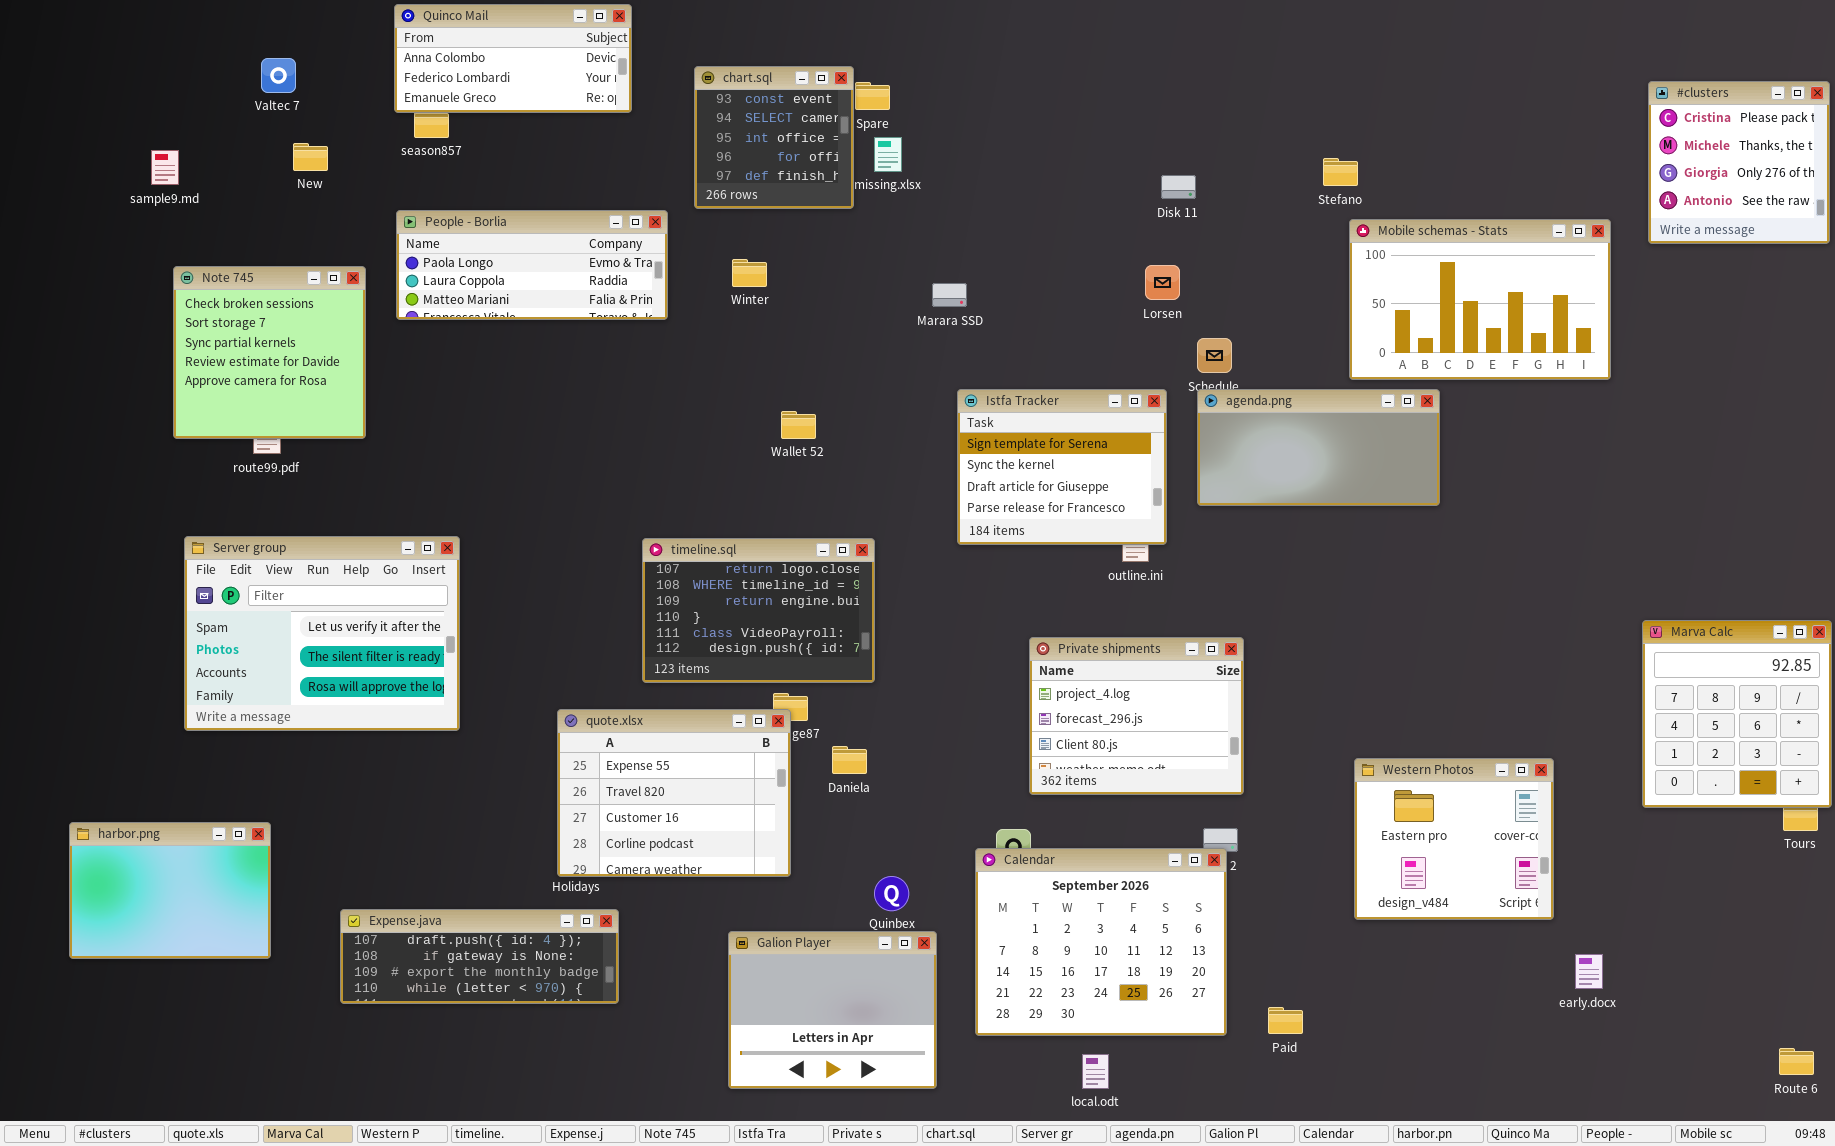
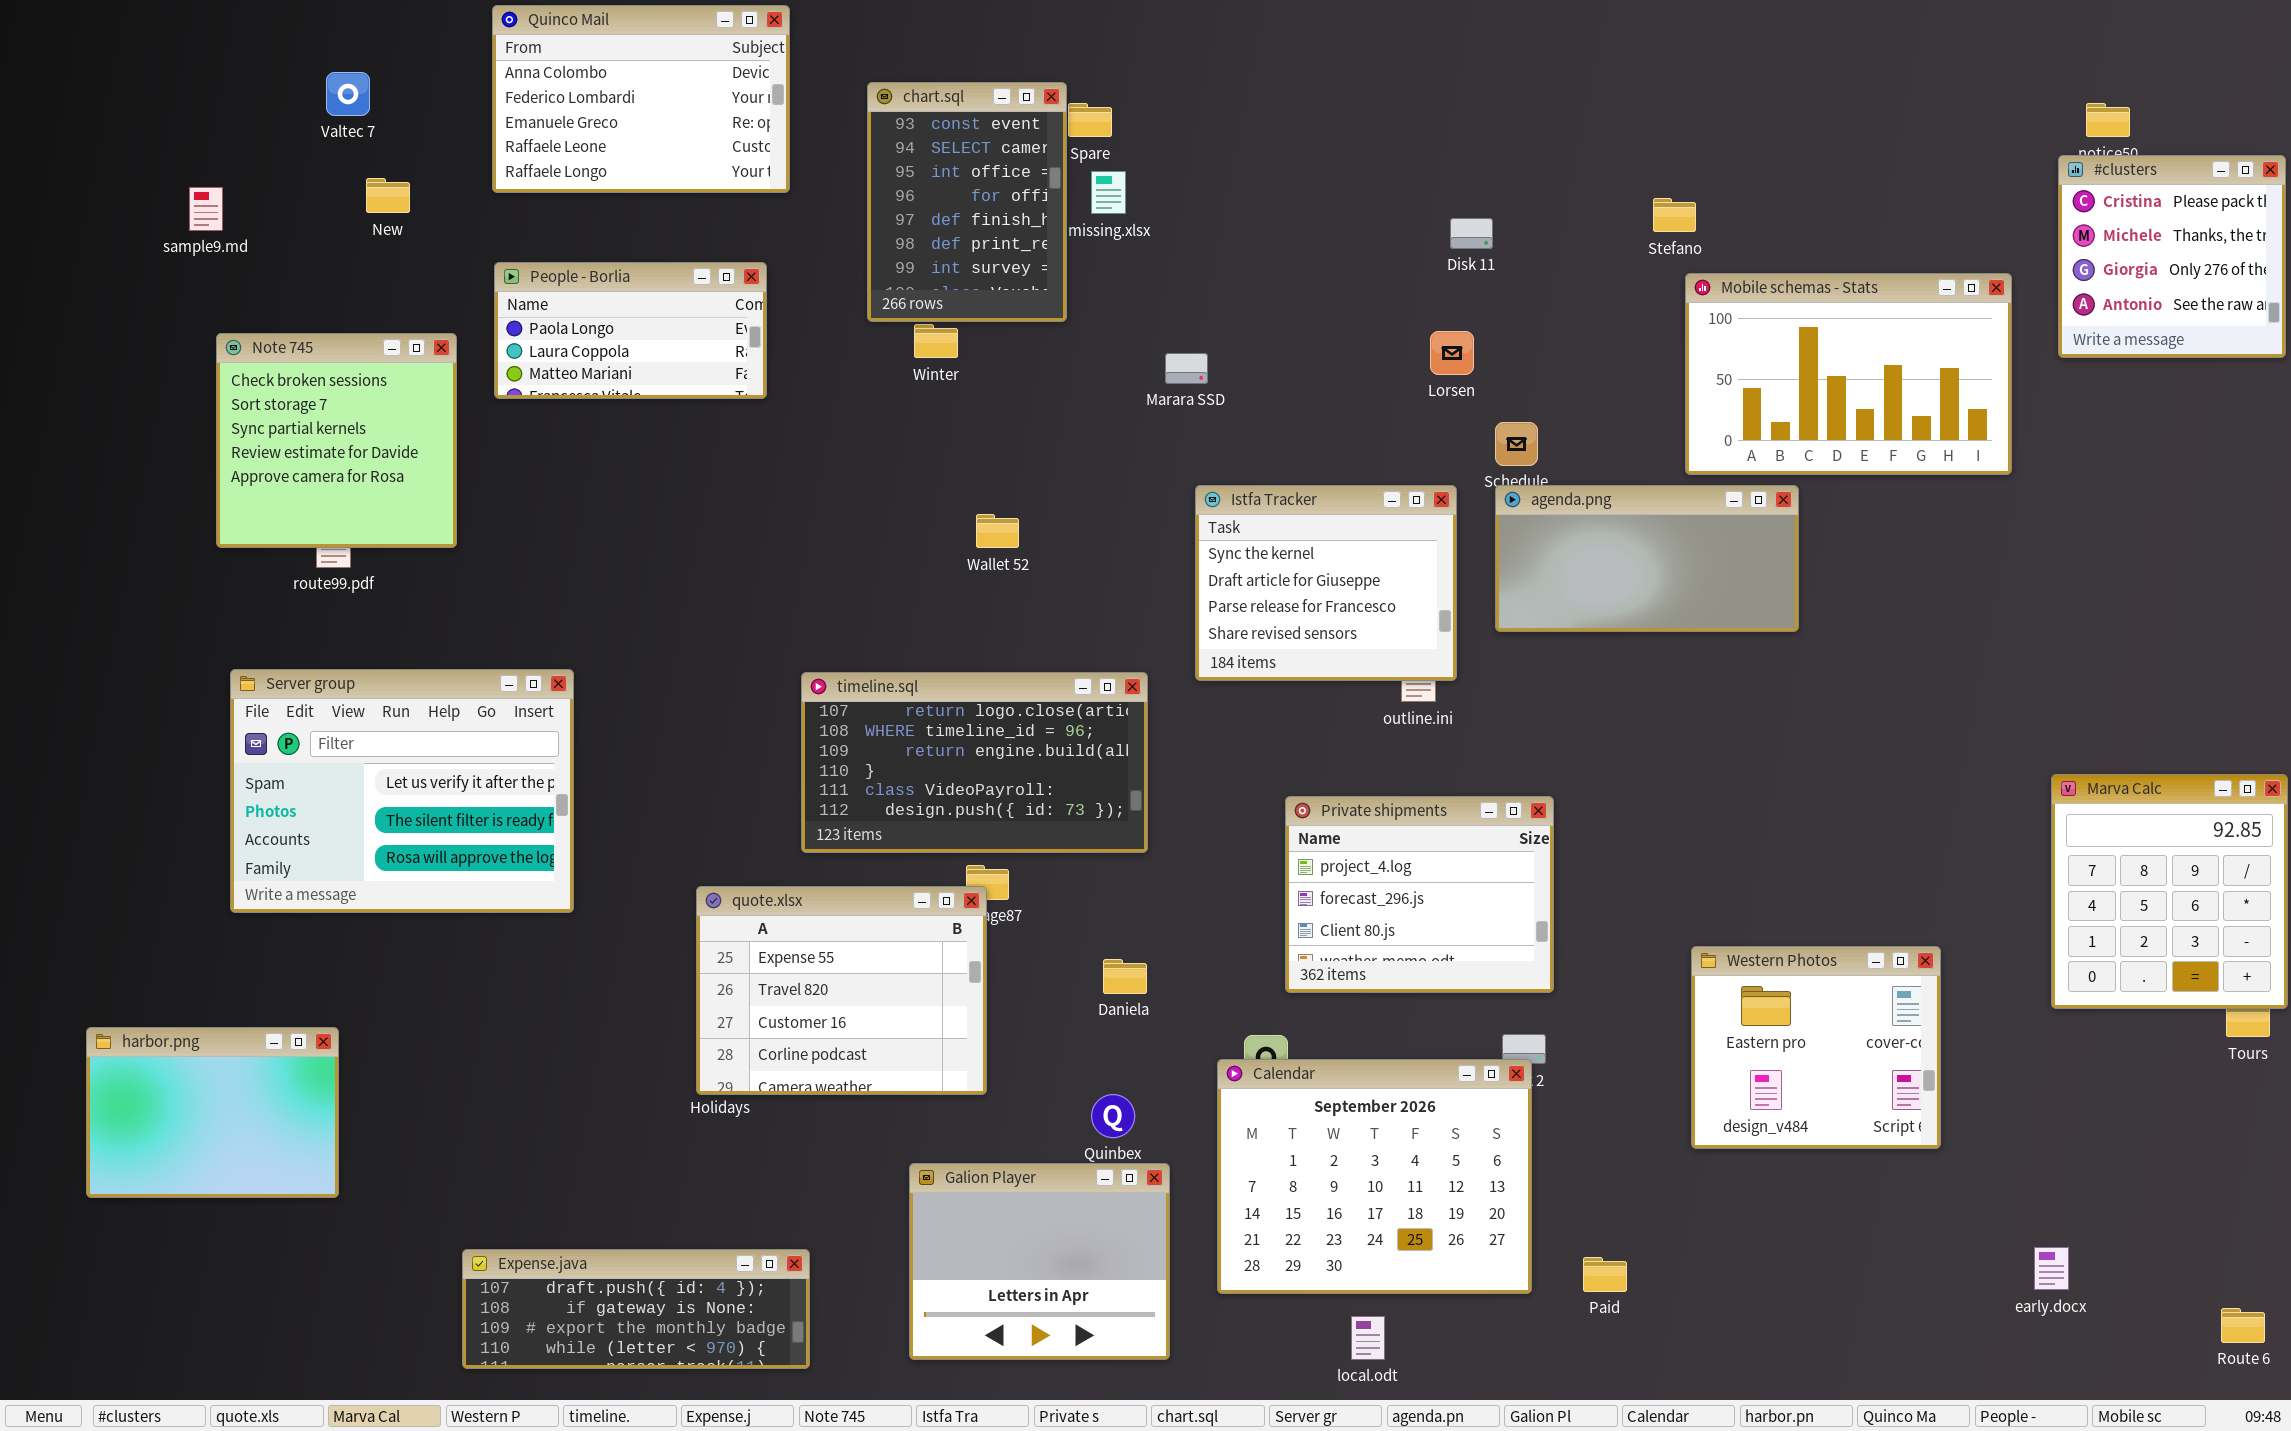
Quinco Mail: [394,4,632,113] -> [492,5,790,193], resized
chart.sql: [694,66,854,209] -> [867,82,1067,322], resized
#clusters: [1648,81,1830,244] -> [2058,155,2286,358], moved
People - Borlia: [396,210,668,320] -> [494,262,767,399], resized
Istfa Tracker: [957,389,1167,545] -> [1195,485,1457,681], scrolled down 1 row
timeline.sql: [642,538,875,683] -> [801,672,1148,853], resized
Daniela: [832,746,867,774] -> [1103,959,1147,994], moved
Expense.java: [340,909,619,1004] -> [462,1249,810,1369], moved
early.docx: [1575,954,1603,989] -> [2034,1247,2069,1290], moved

